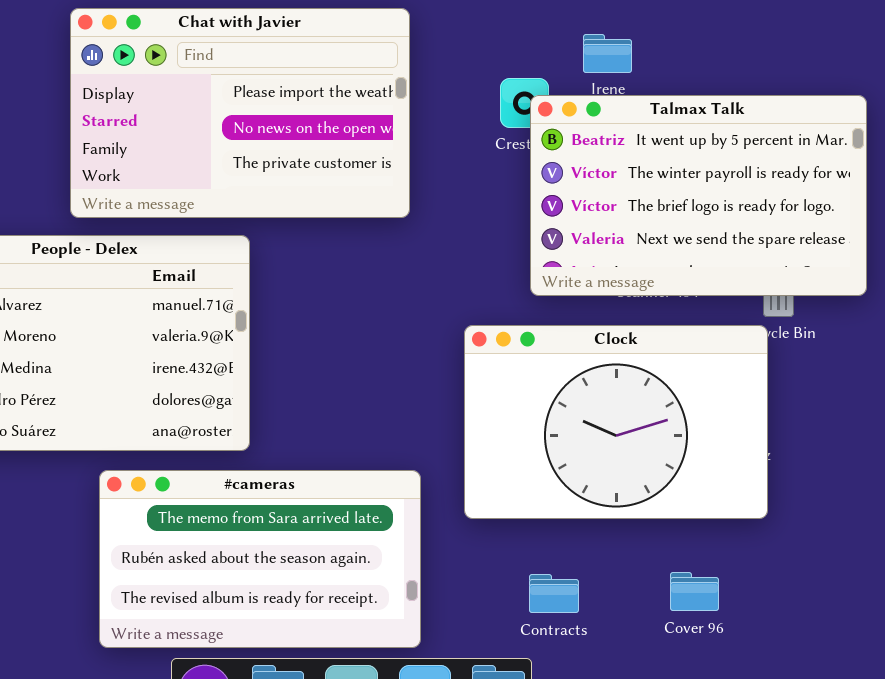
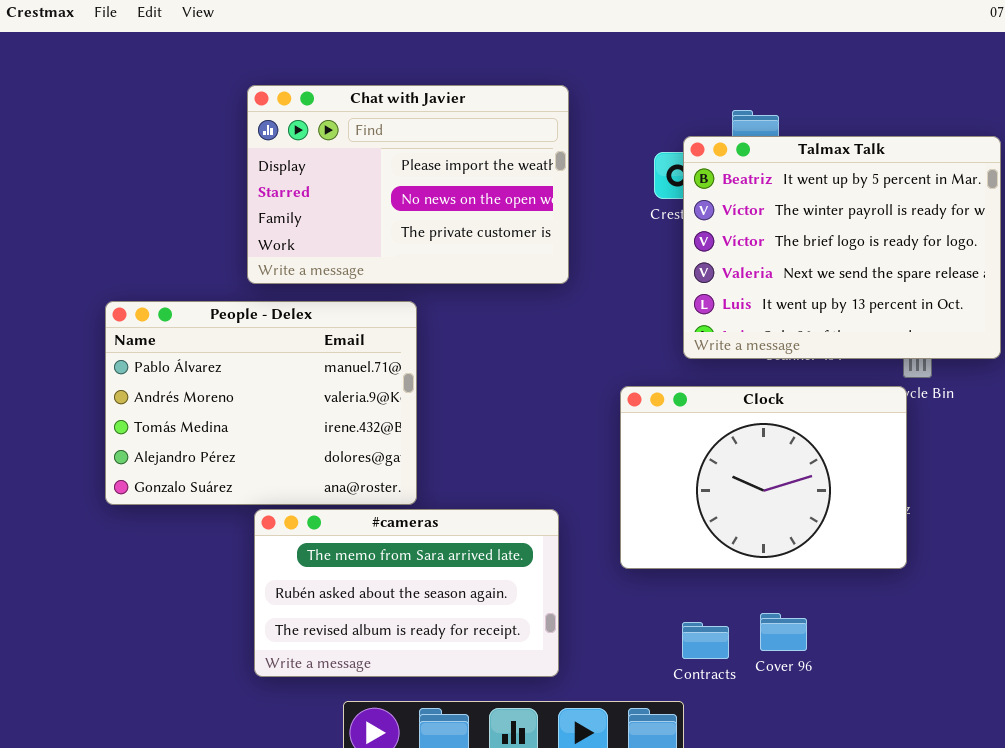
Talmax Talk: [530,95,867,296] -> [683,136,1001,359], resized
#cameras: [99,470,421,648] -> [254,509,559,677], moved
Cover 96: [670,572,719,611] -> [760,613,807,651], moved

